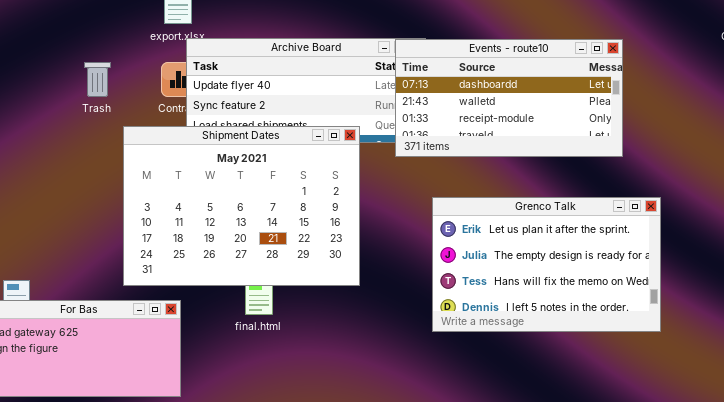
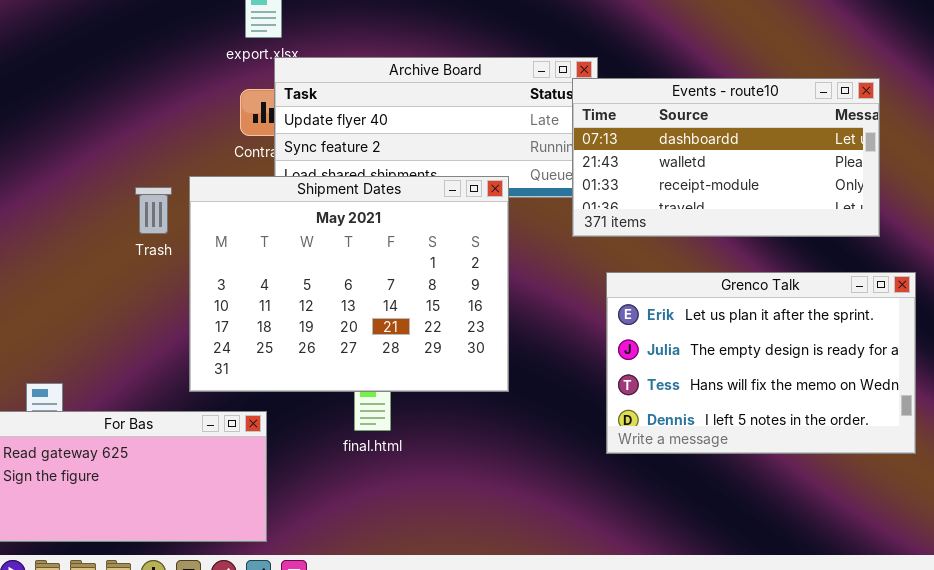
Events - route10: [395,39,623,157] -> [572,78,880,237], moved
Trash: [84,62,111,97] -> [135,187,172,234], moved

